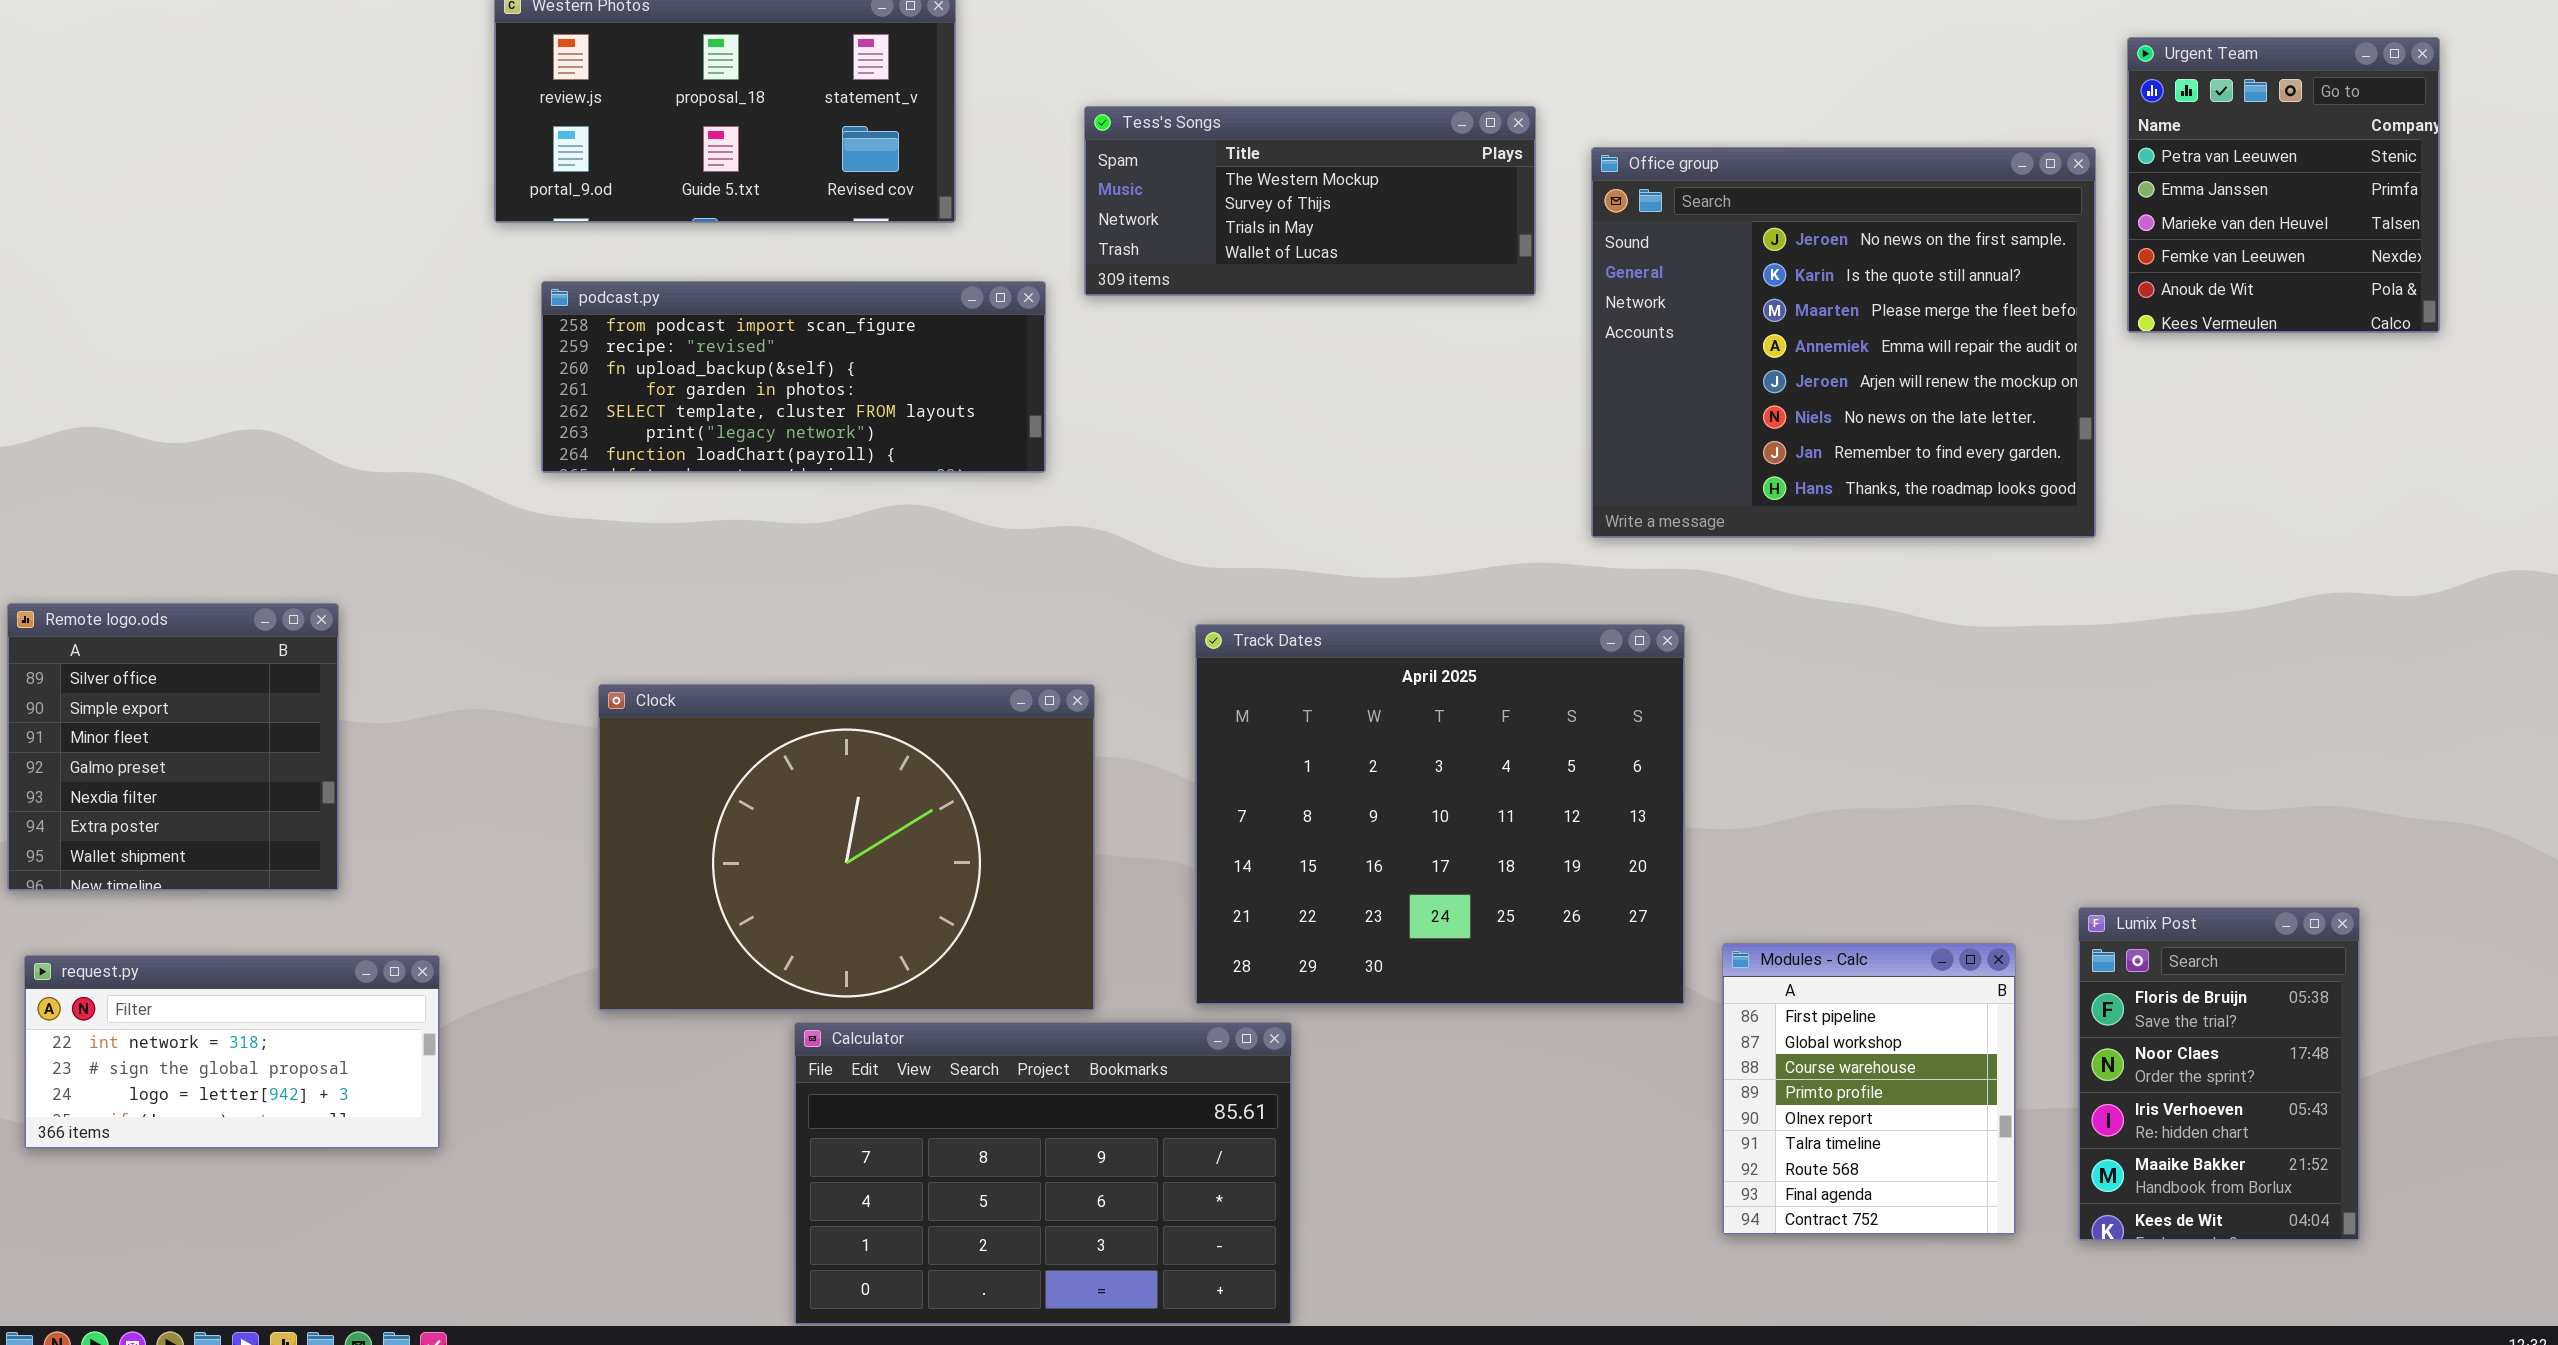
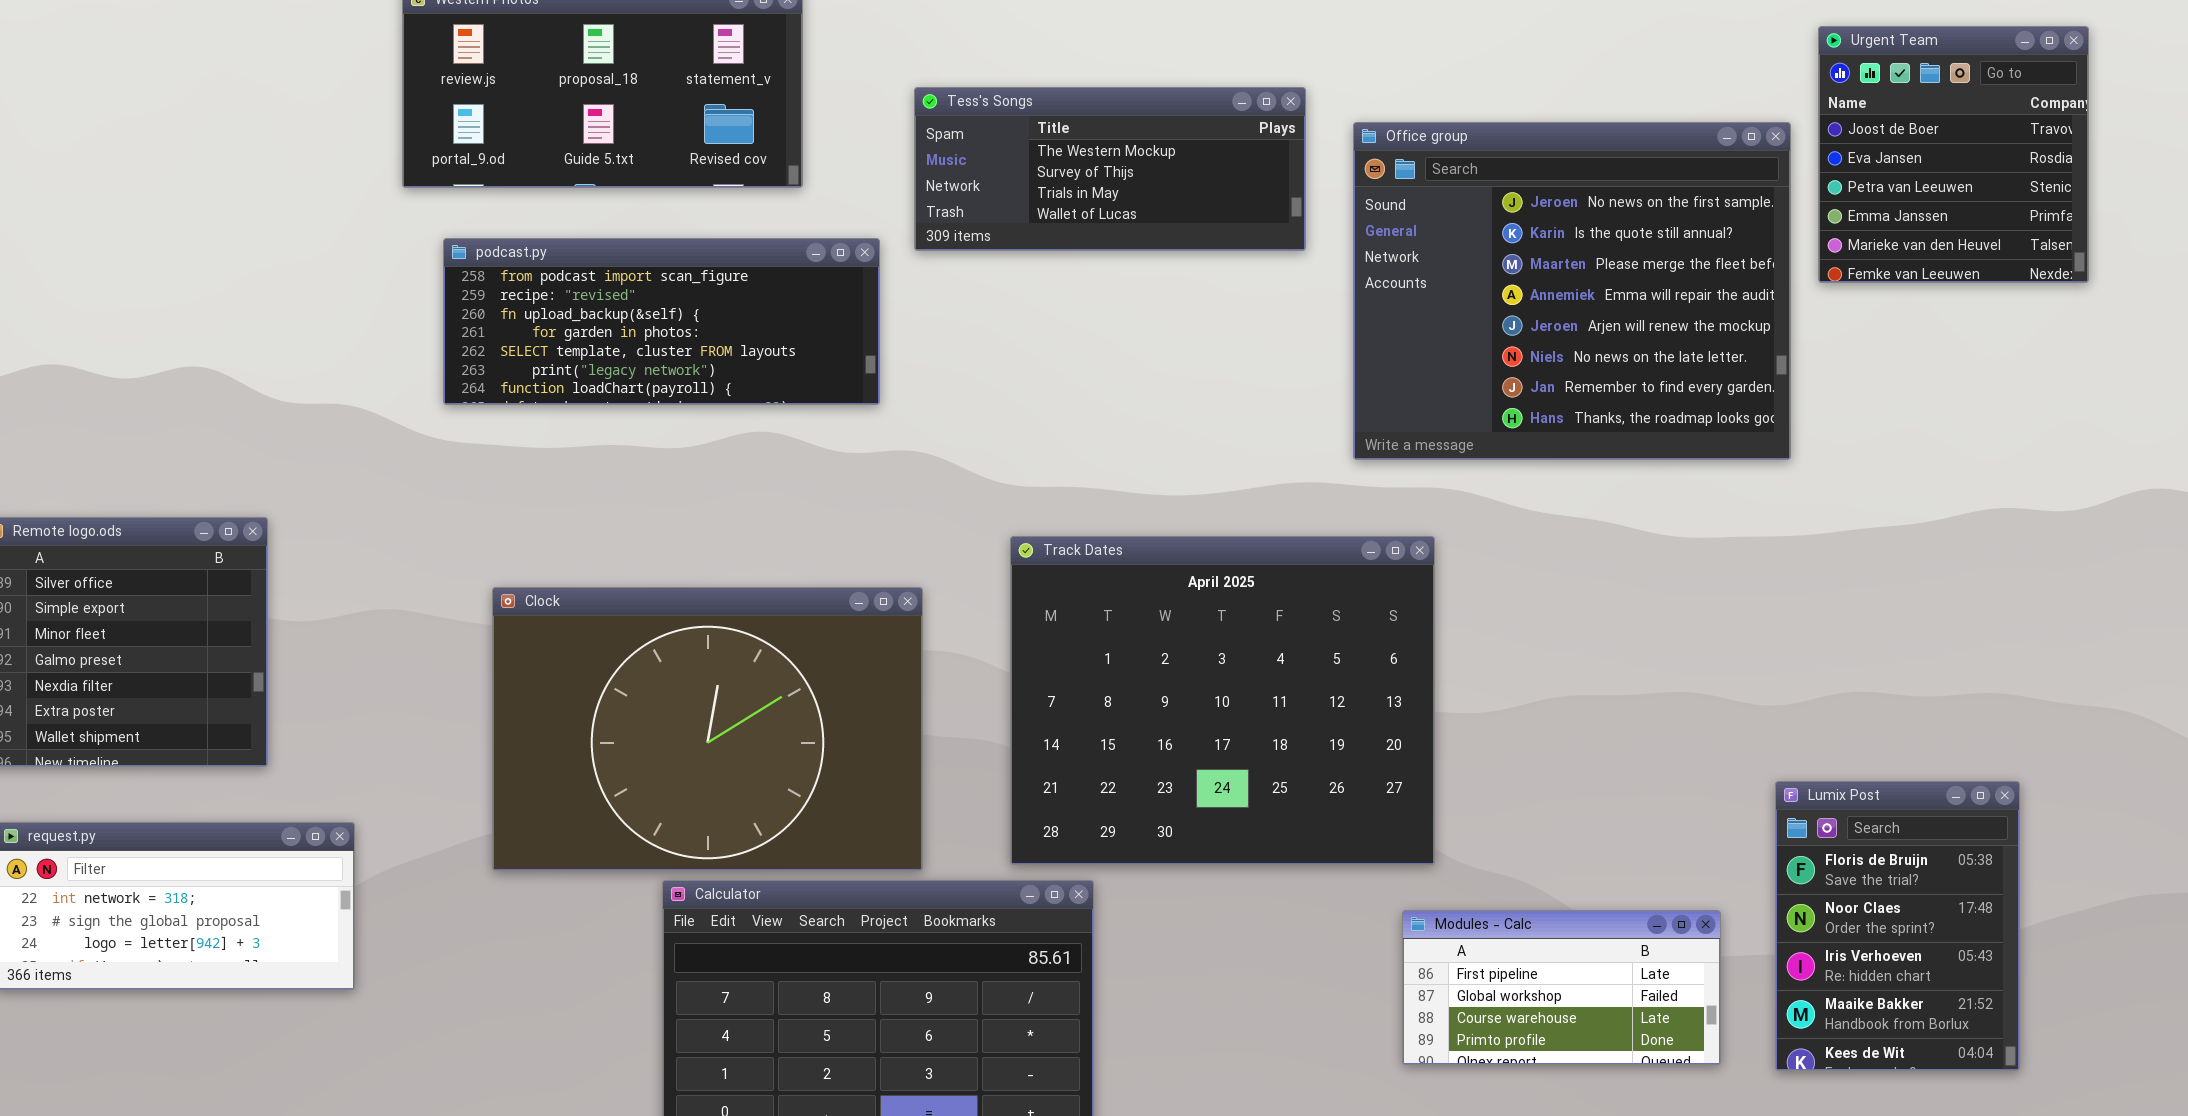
Urgent Team: [2127,37,2440,333] -> [1818,26,2089,283], scrolled up 2 rows
Modules - Calc: [1722,943,2016,1235] -> [1402,910,1721,1065], resized

